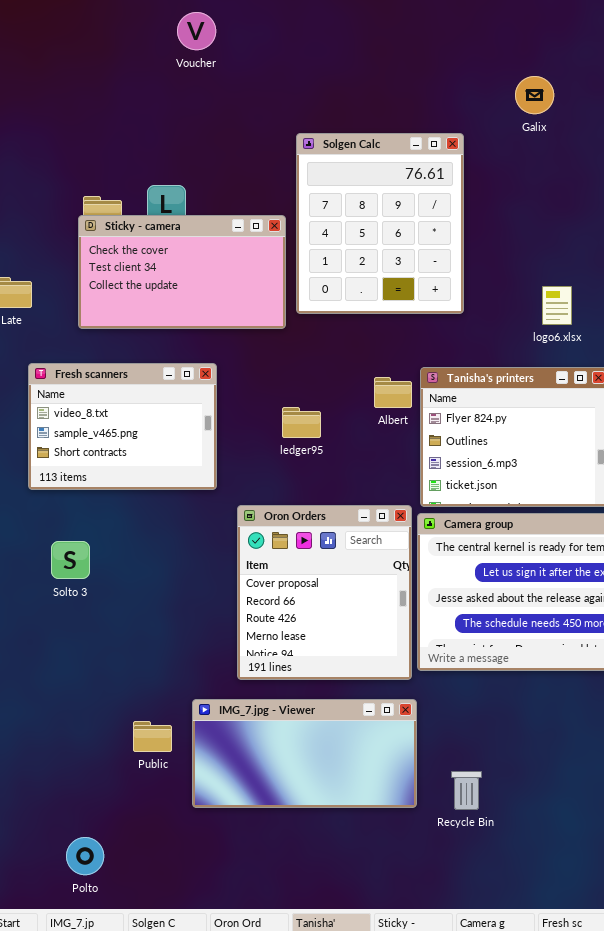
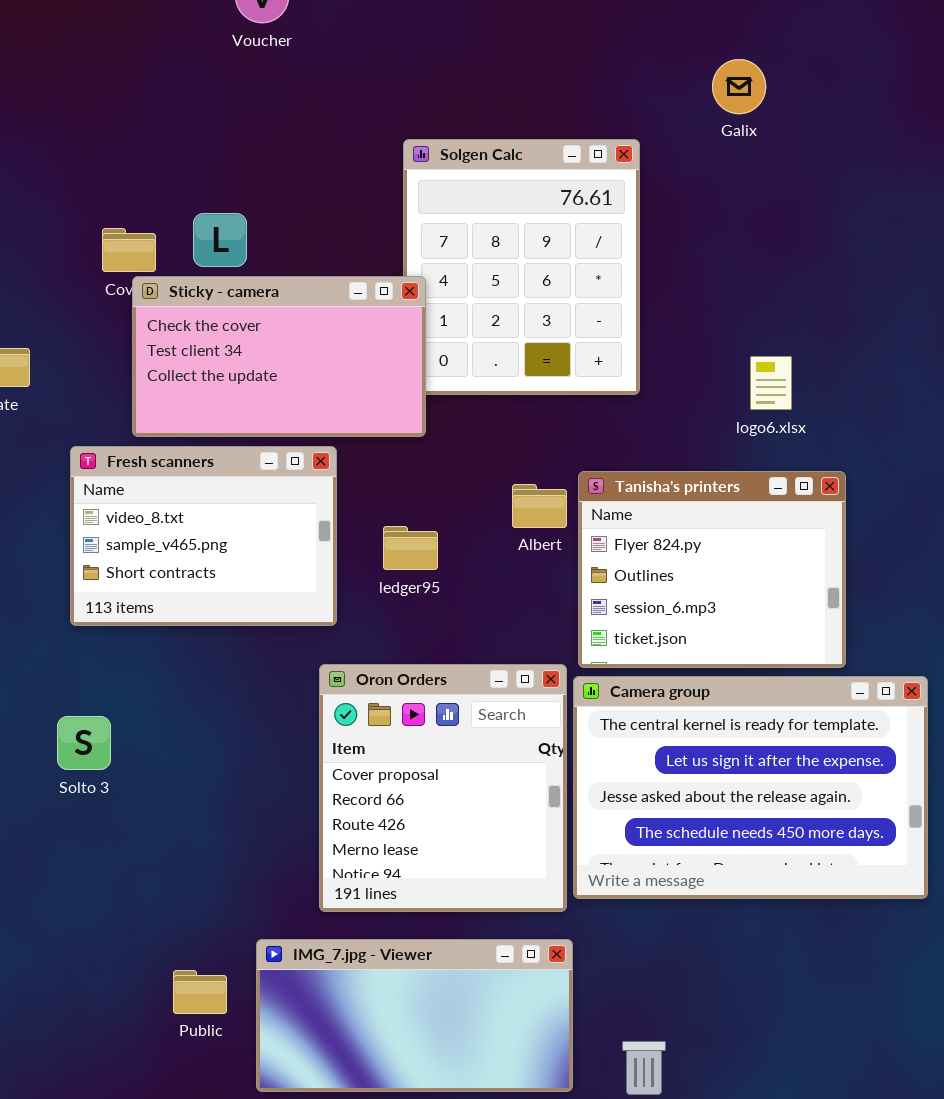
Sticky - camera: [78,215,286,329] -> [132,276,426,437], moved
Fresh scanners: [28,363,217,490] -> [70,446,337,626], moved

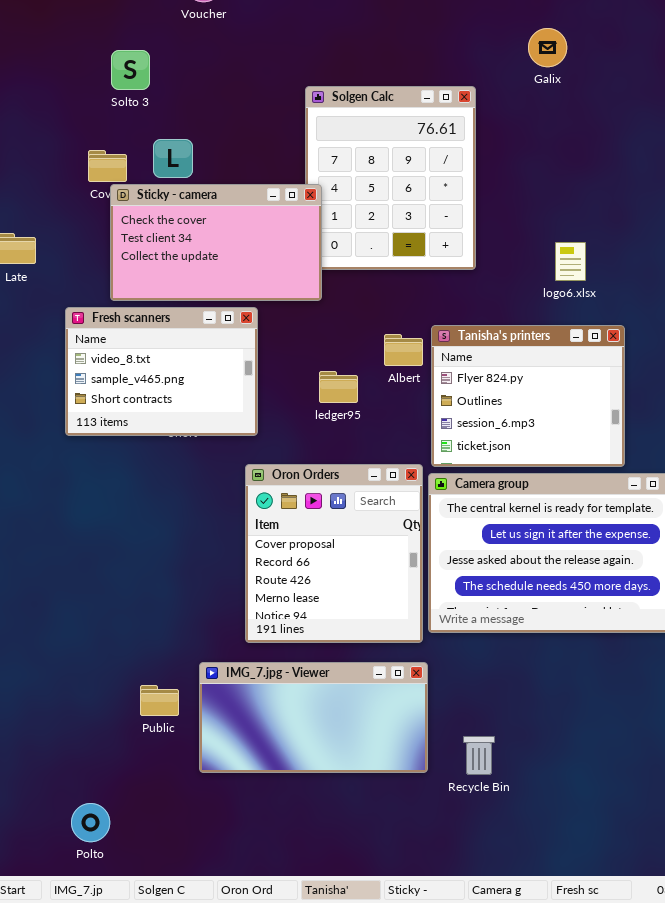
ledger95: [383,526,438,570] -> [319,371,358,403], moved
Solto 3: [57,716,111,770] -> [111,50,150,90], moved

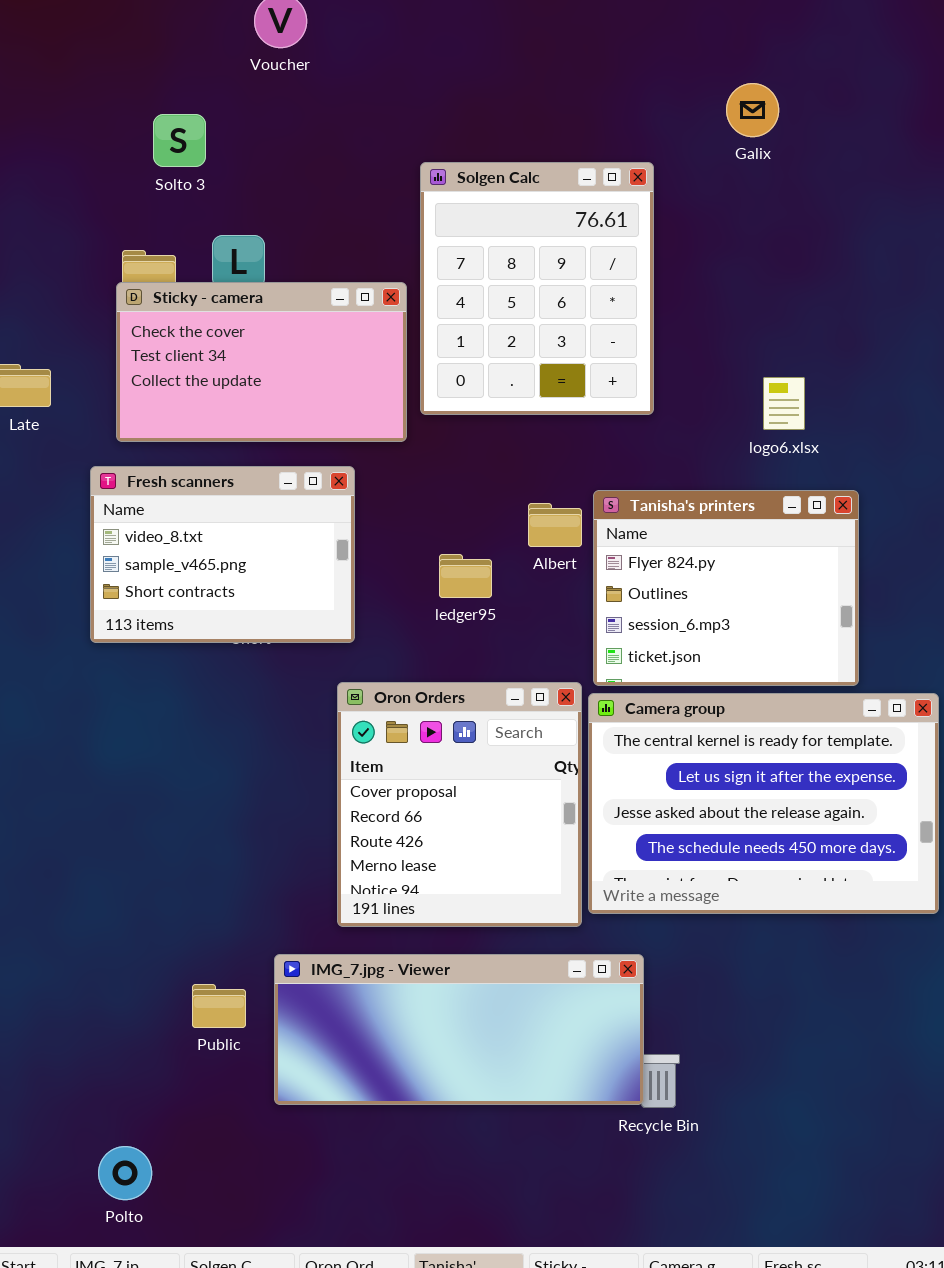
Sticky - camera: [110,184,322,301] -> [116,282,407,442], moved
IMG_7.jpg - Viewer: [199,662,428,773] -> [274,954,644,1105], resized

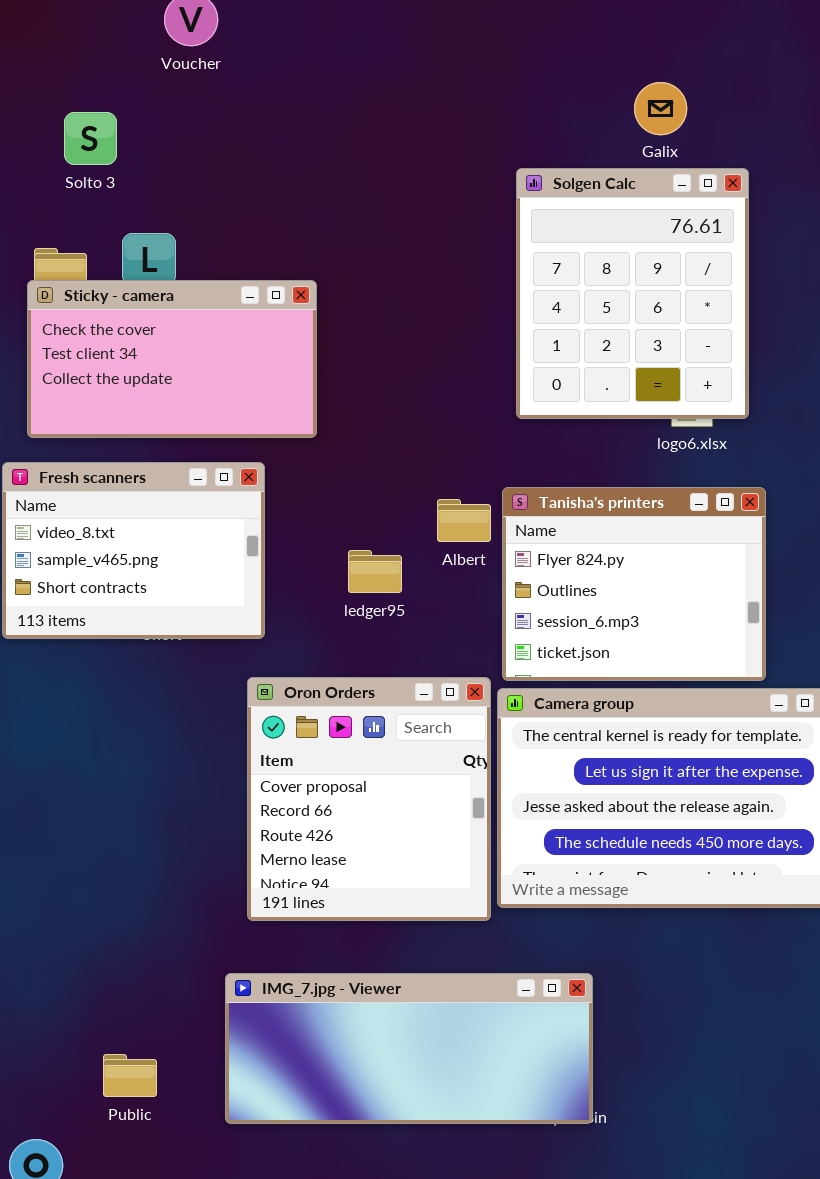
Solgen Calc: [420,162,654,415] -> [516,168,749,419], moved
IMG_7.jpg - Viewer: [274,954,644,1105] -> [225,973,593,1124], moved
Public: [192,984,246,1028] -> [103,1054,157,1097], moved

